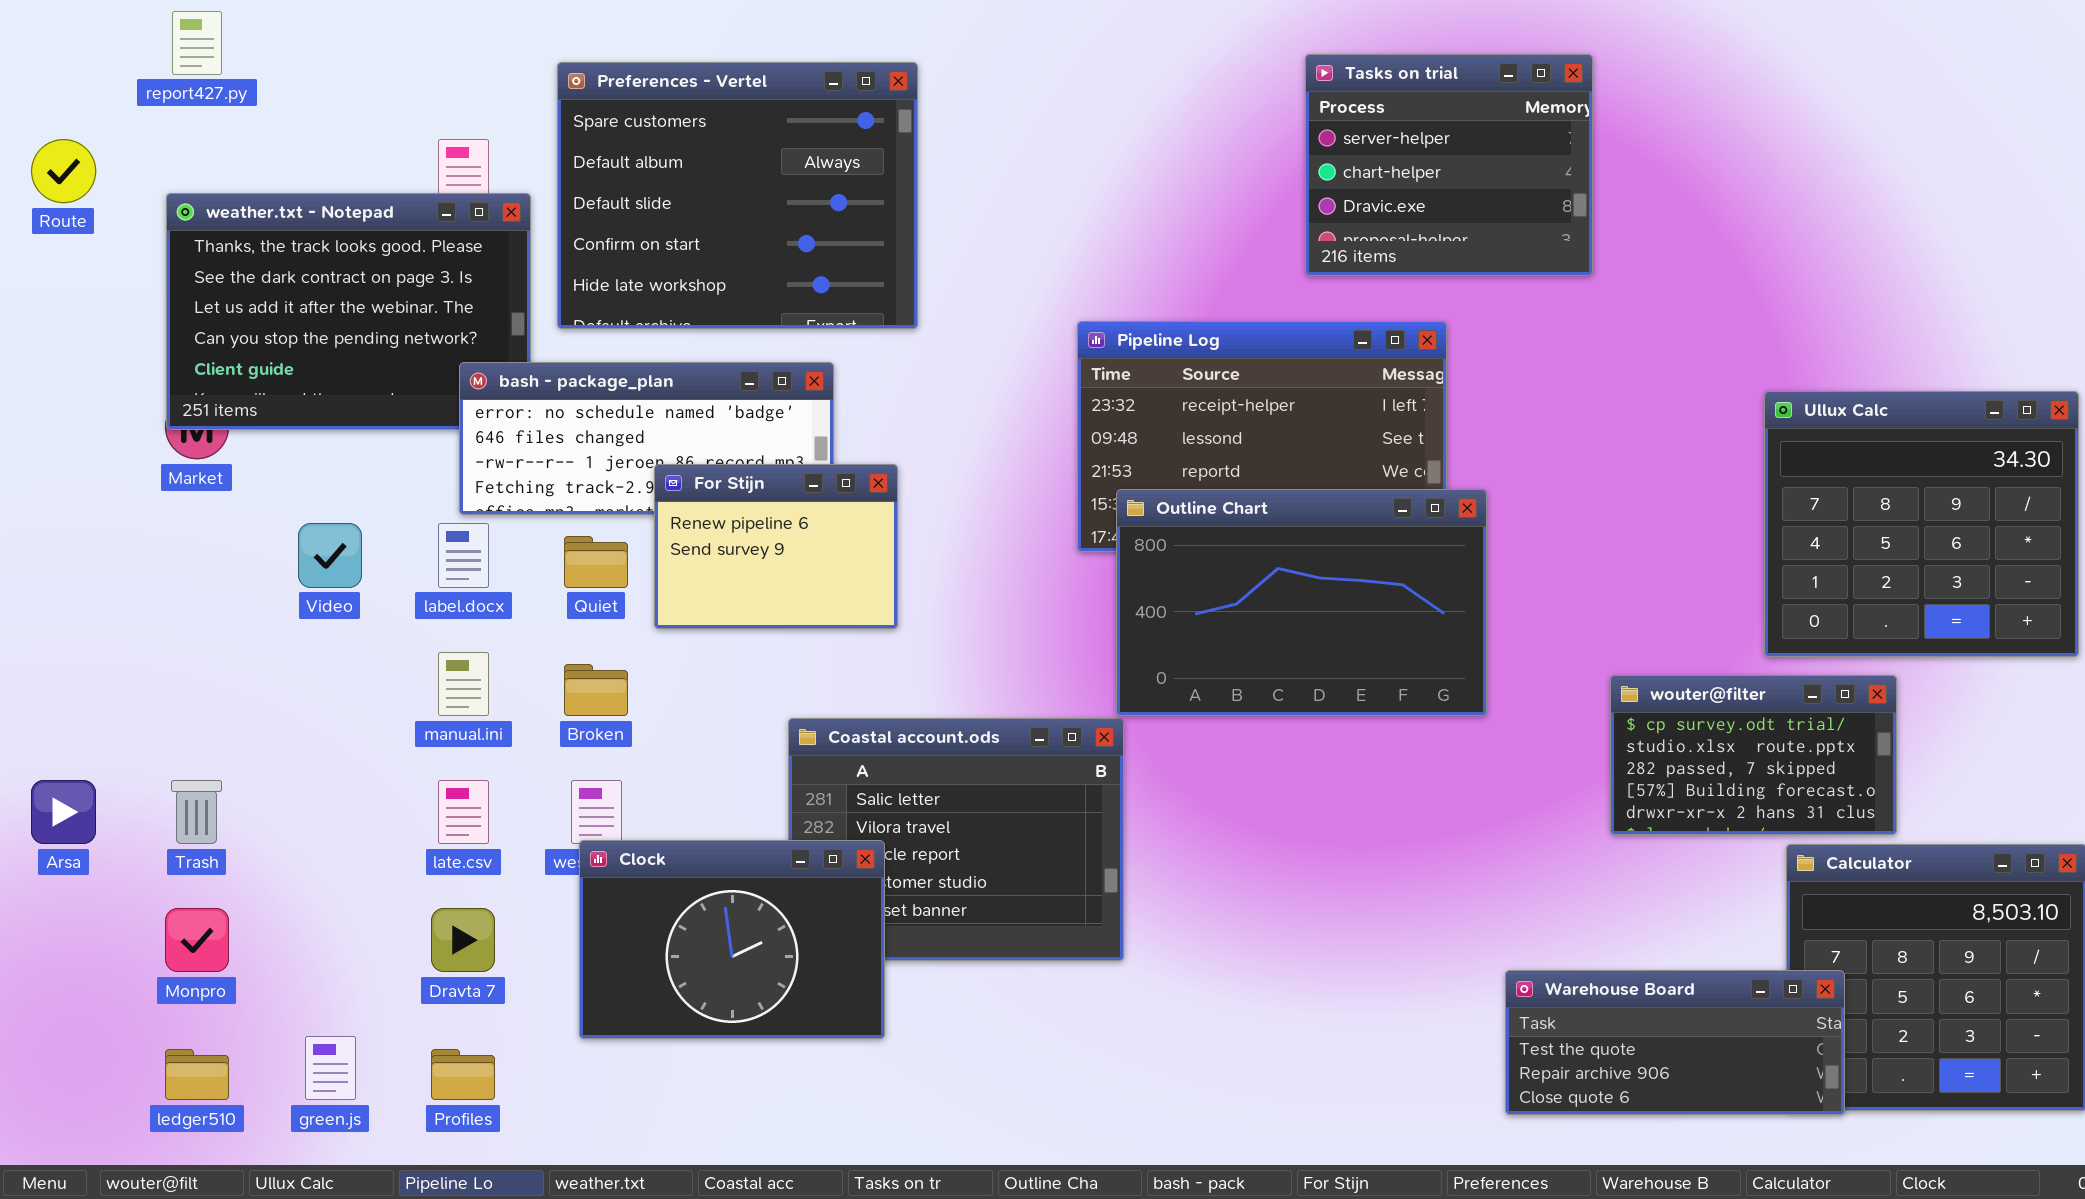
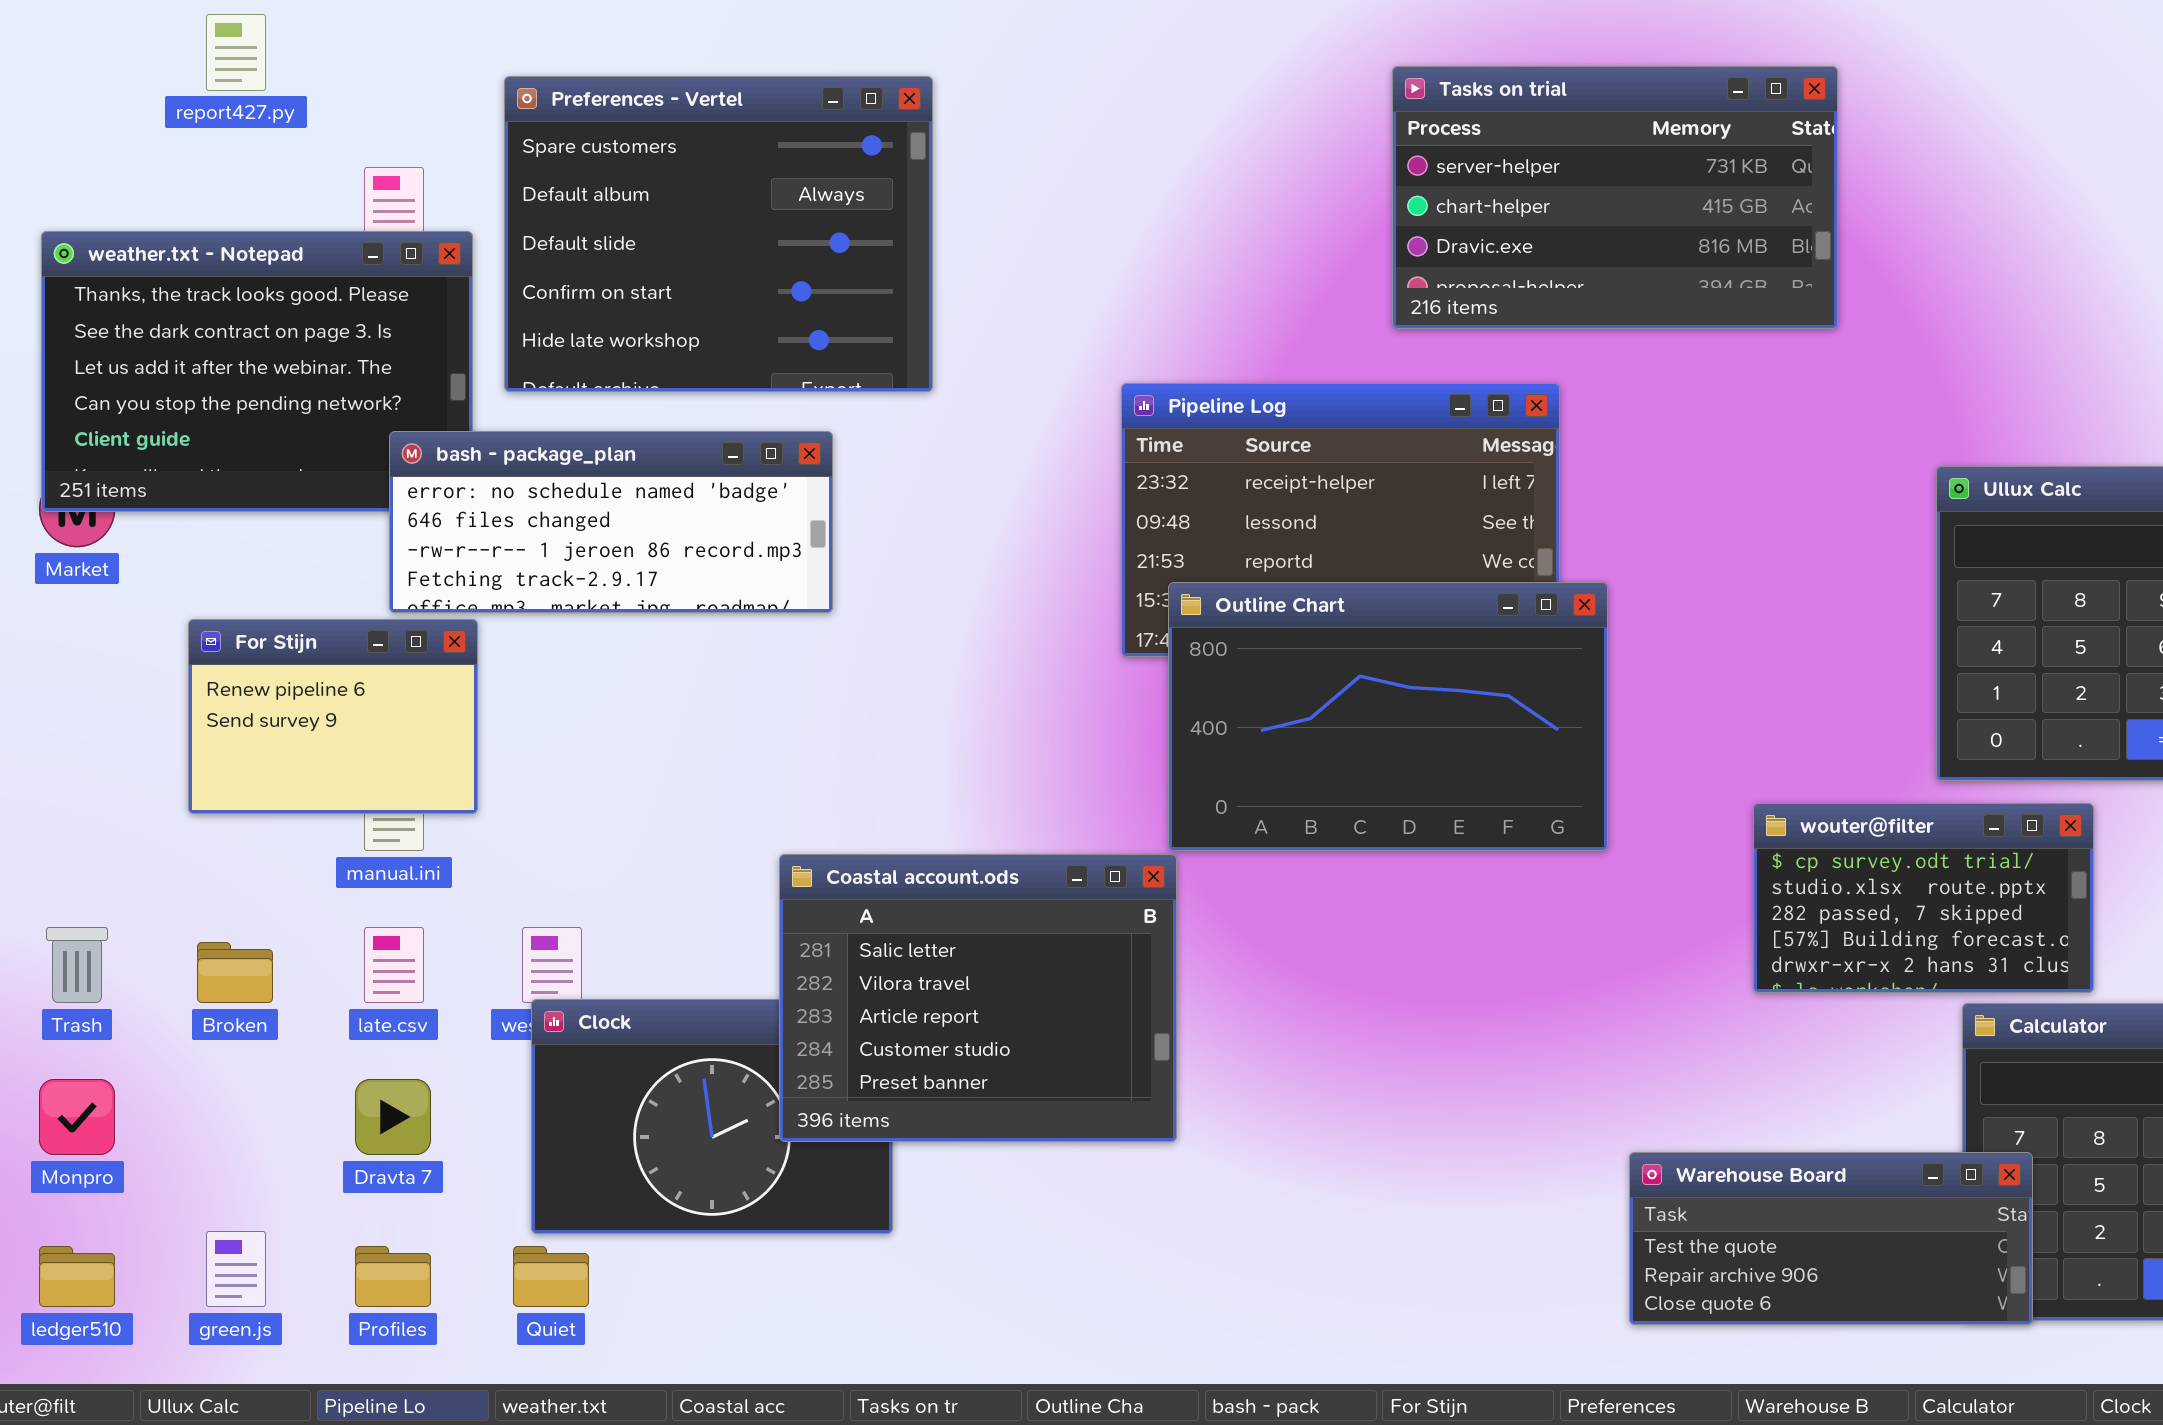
report427.py: [172,11,222,75] -> [206,14,266,91], moved
Tasks on trial: [1305,54,1593,276] -> [1392,66,1838,329], resized
For Stijn: [654,464,898,629] -> [188,619,478,814], moved
Quiet: [564,536,628,588] -> [513,1246,589,1307], moved
Broken: [564,664,628,716] -> [197,942,273,1003], moved
Coastal account.ods: [788,718,1124,961] -> [779,854,1177,1142], raised

